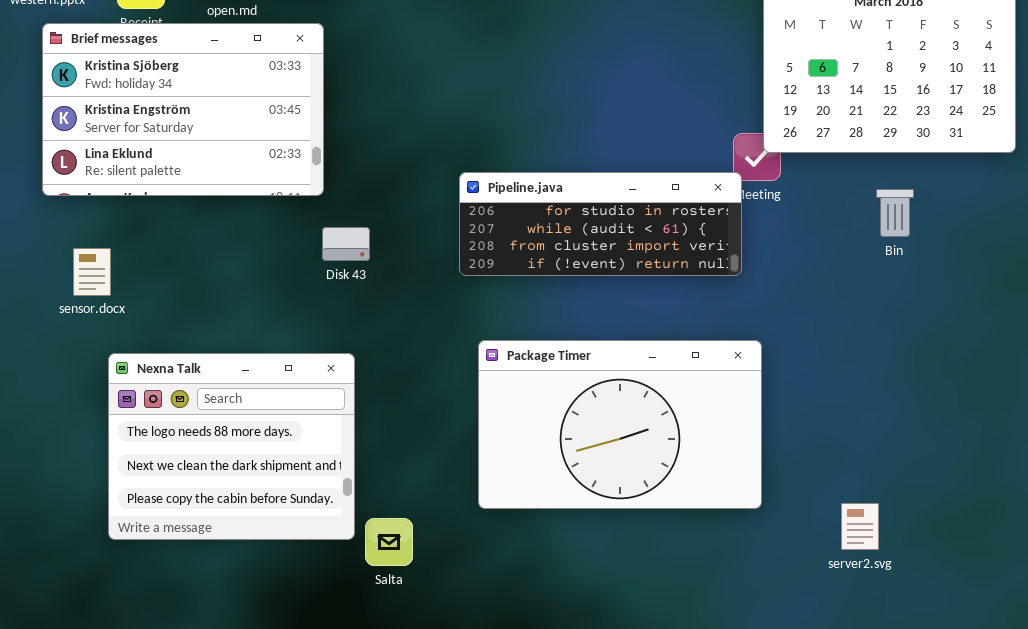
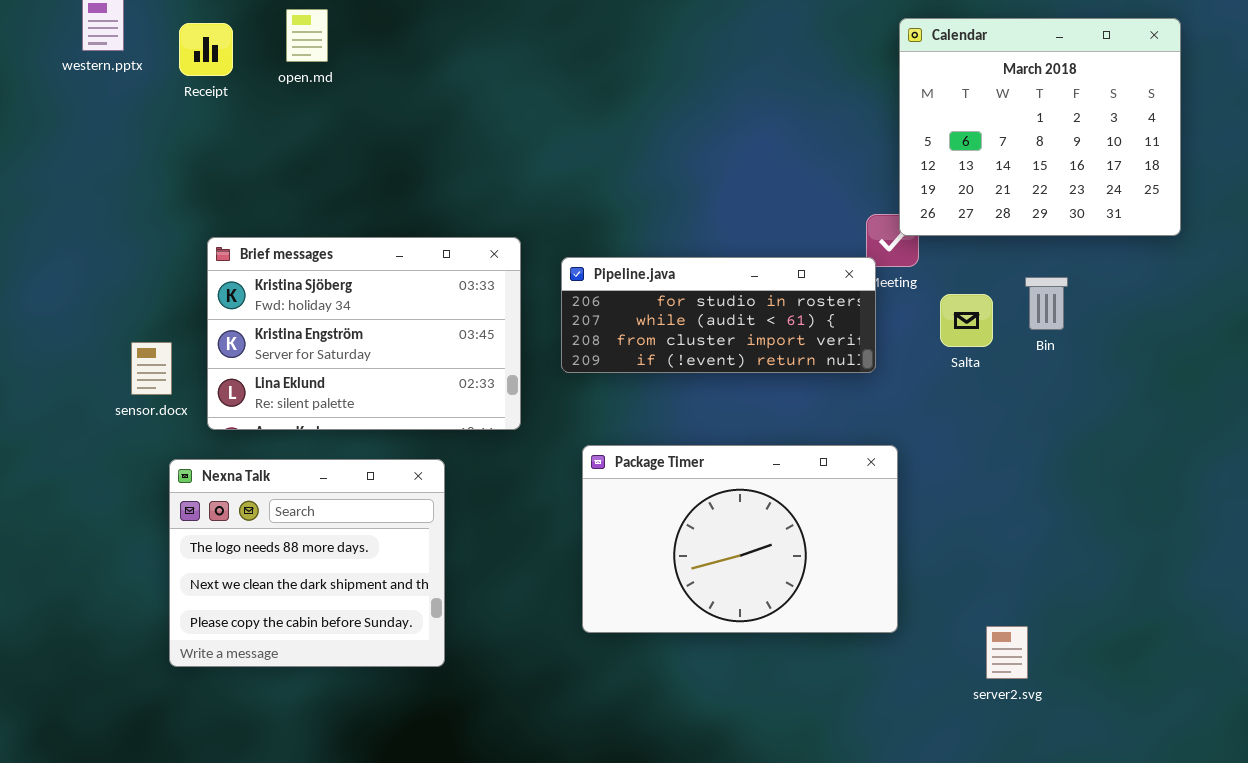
Brief messages: [42,23,324,196] -> [207,237,521,430], moved
Salta: [365,518,413,566] -> [940,294,993,347], moved

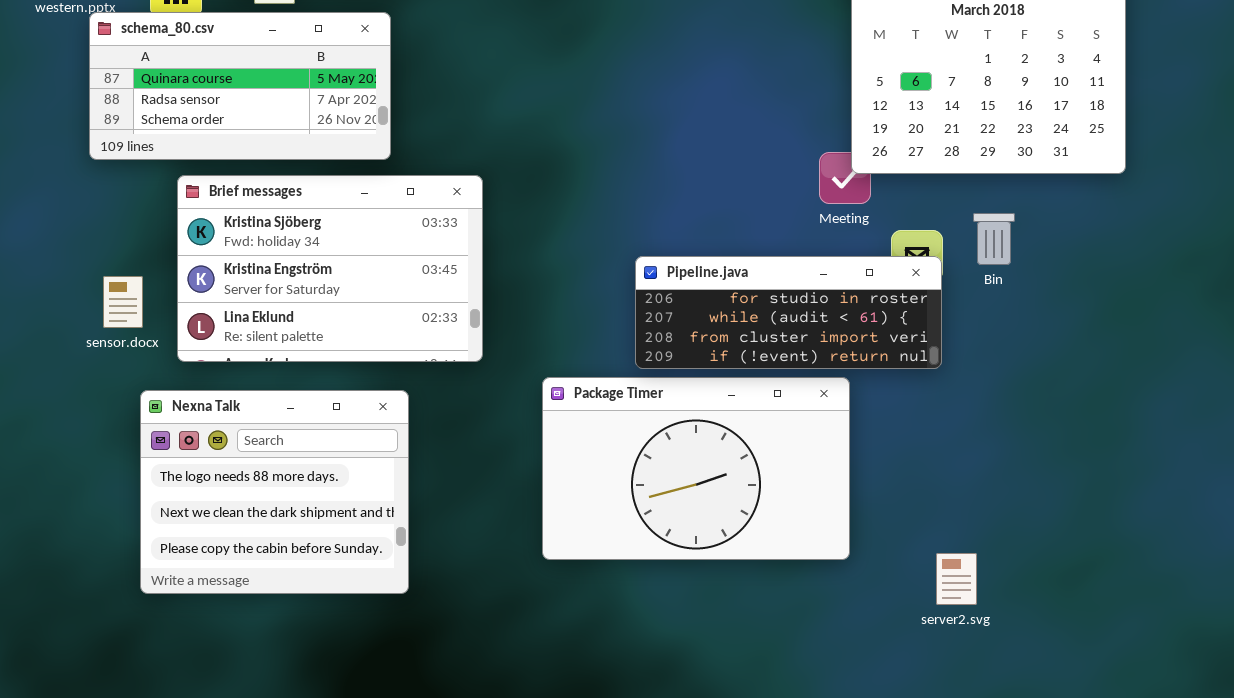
schema_80.csv: none -> [89,12,391,160], opened
Pipeline.java: [561,257,876,373] -> [635,256,942,369], moved

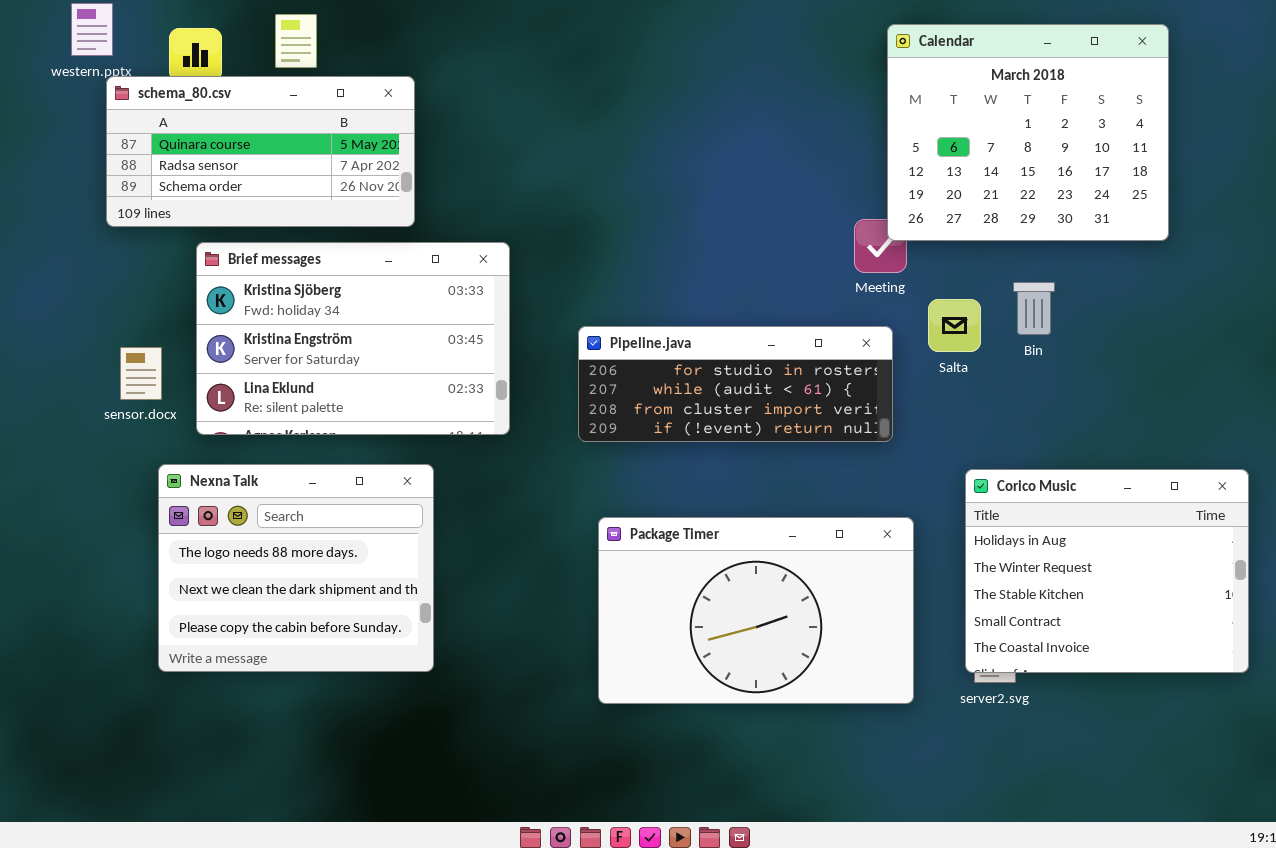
Pipeline.java: [635,256,942,369] -> [578,326,893,442], moved
Package Timer: [542,377,850,560] -> [598,517,914,704], moved
Corico Music: none -> [965,469,1249,673], opened

